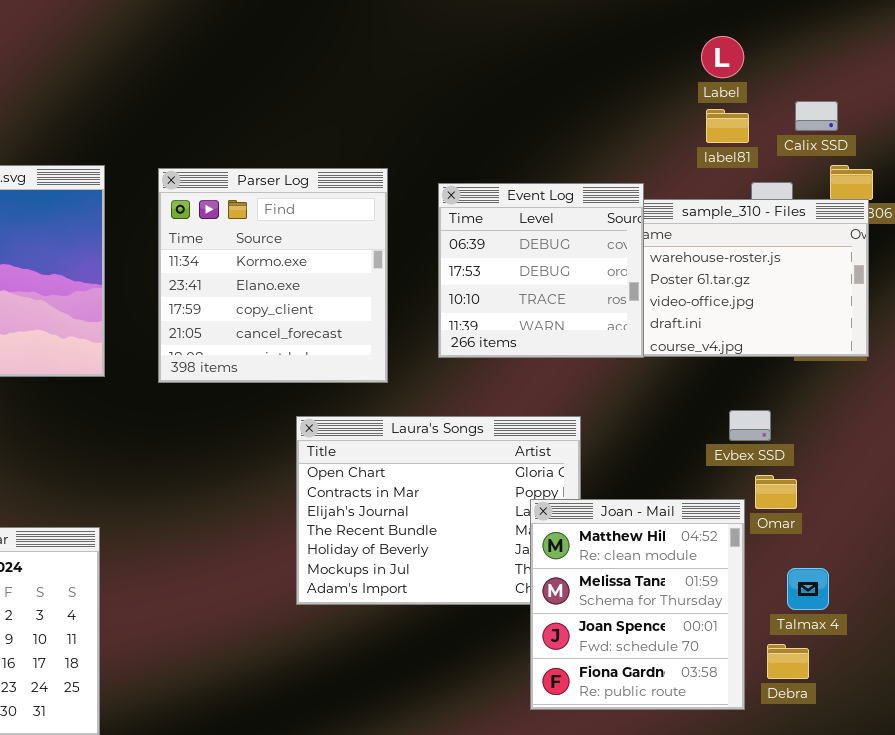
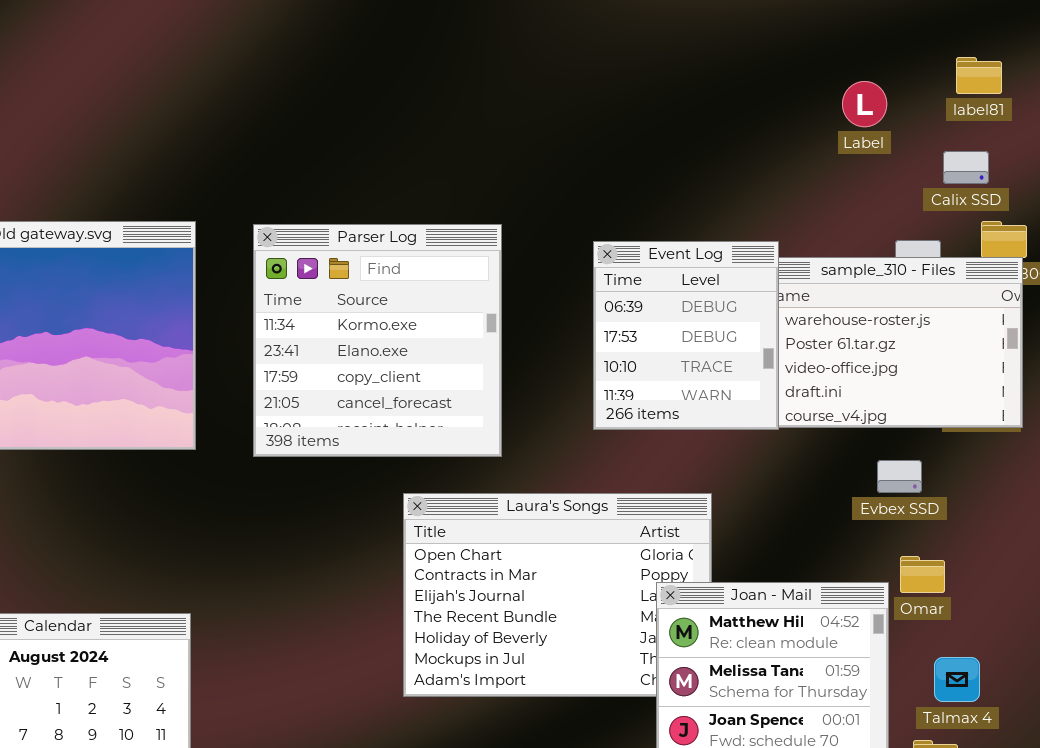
label81: [706,109,749,143] -> [956,57,1002,94], moved
Event Log: [438,183,644,358] -> [593,241,779,430], resized
Evbex SSD: [729,410,771,441] -> [877,460,922,493], moved

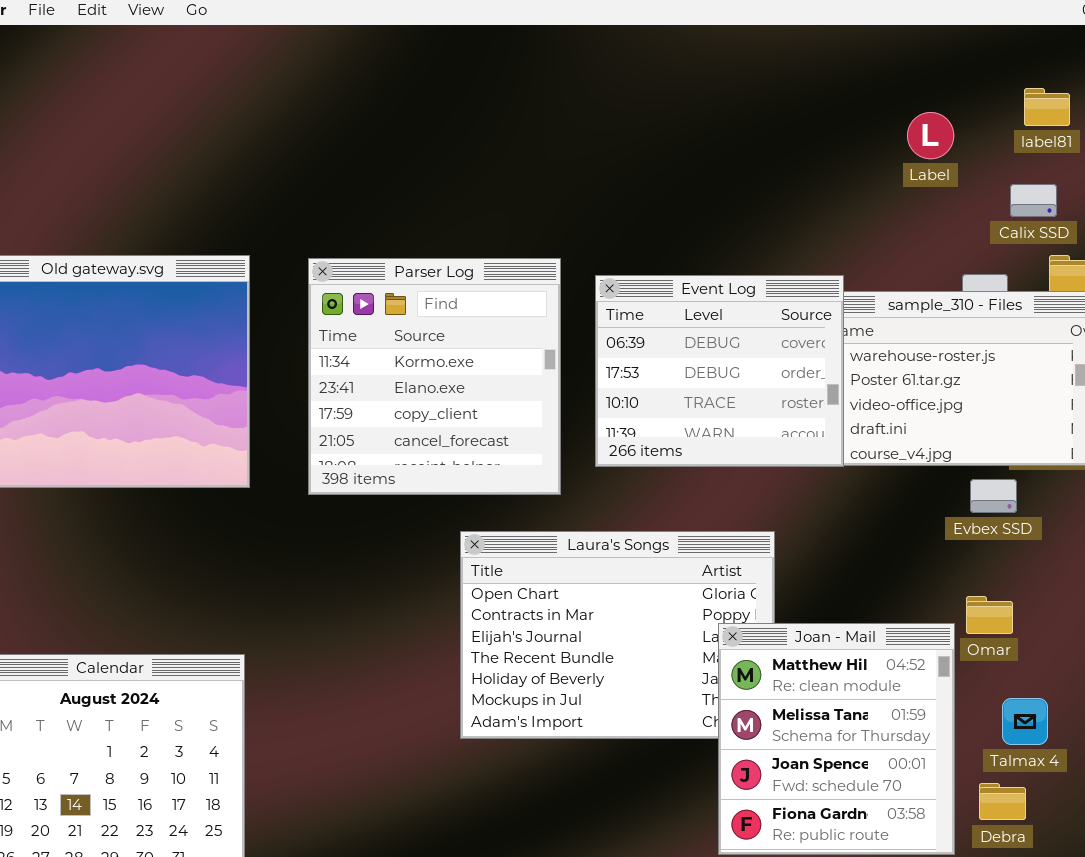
Event Log: [593,241,779,430] -> [595,275,844,467], resized
Evbex SSD: [877,460,922,493] -> [970,479,1017,513], moved

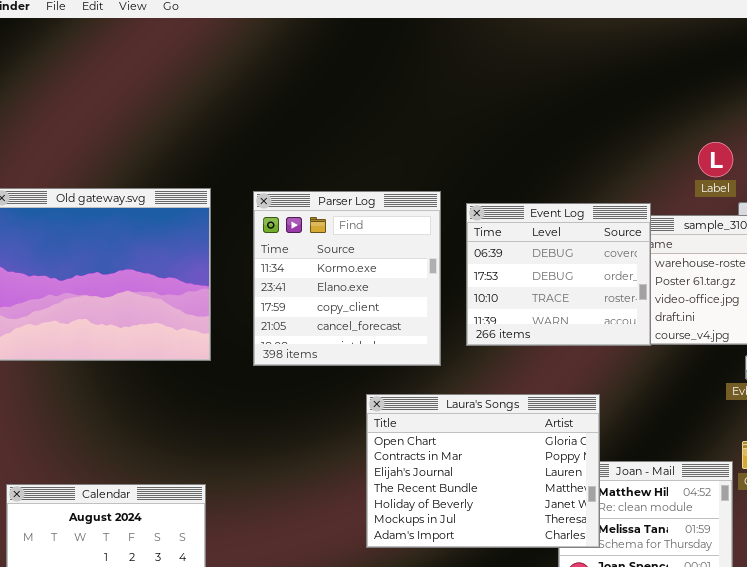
Label: [907,112,954,159] -> [698,142,733,177], moved
Laura's Songs: [460,531,775,739] -> [366,394,600,548], raised

